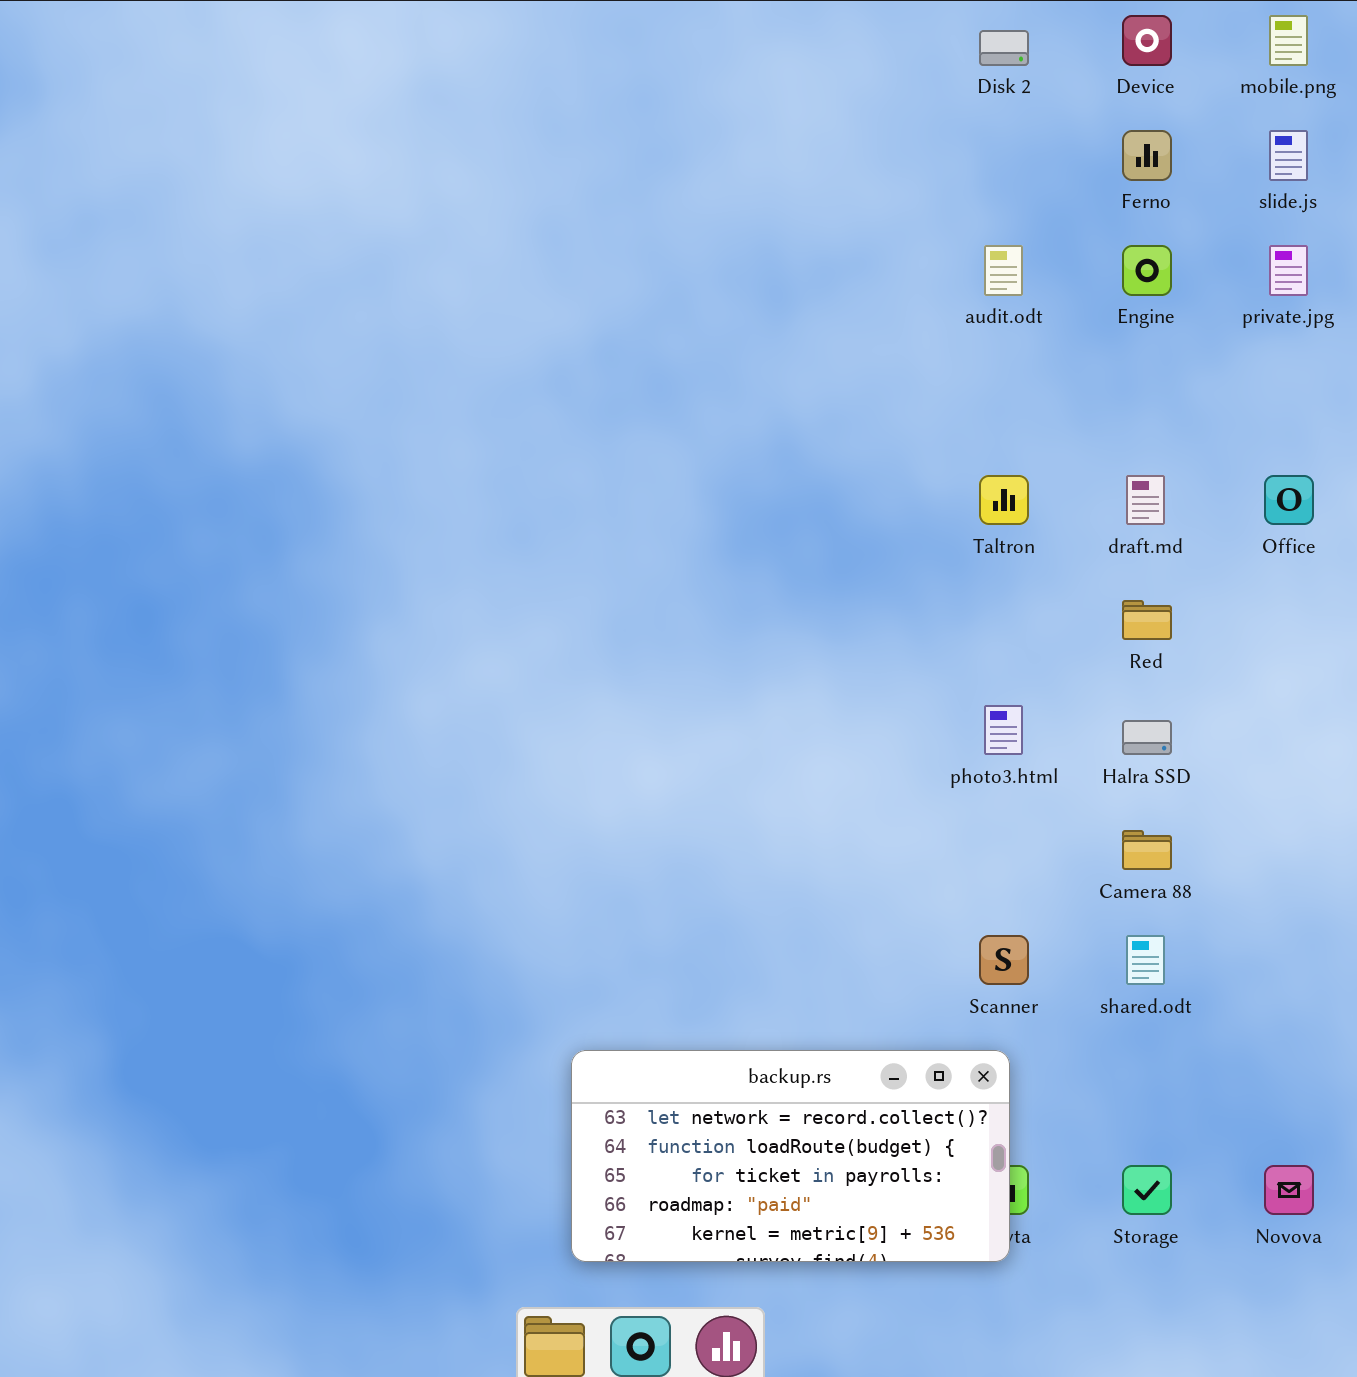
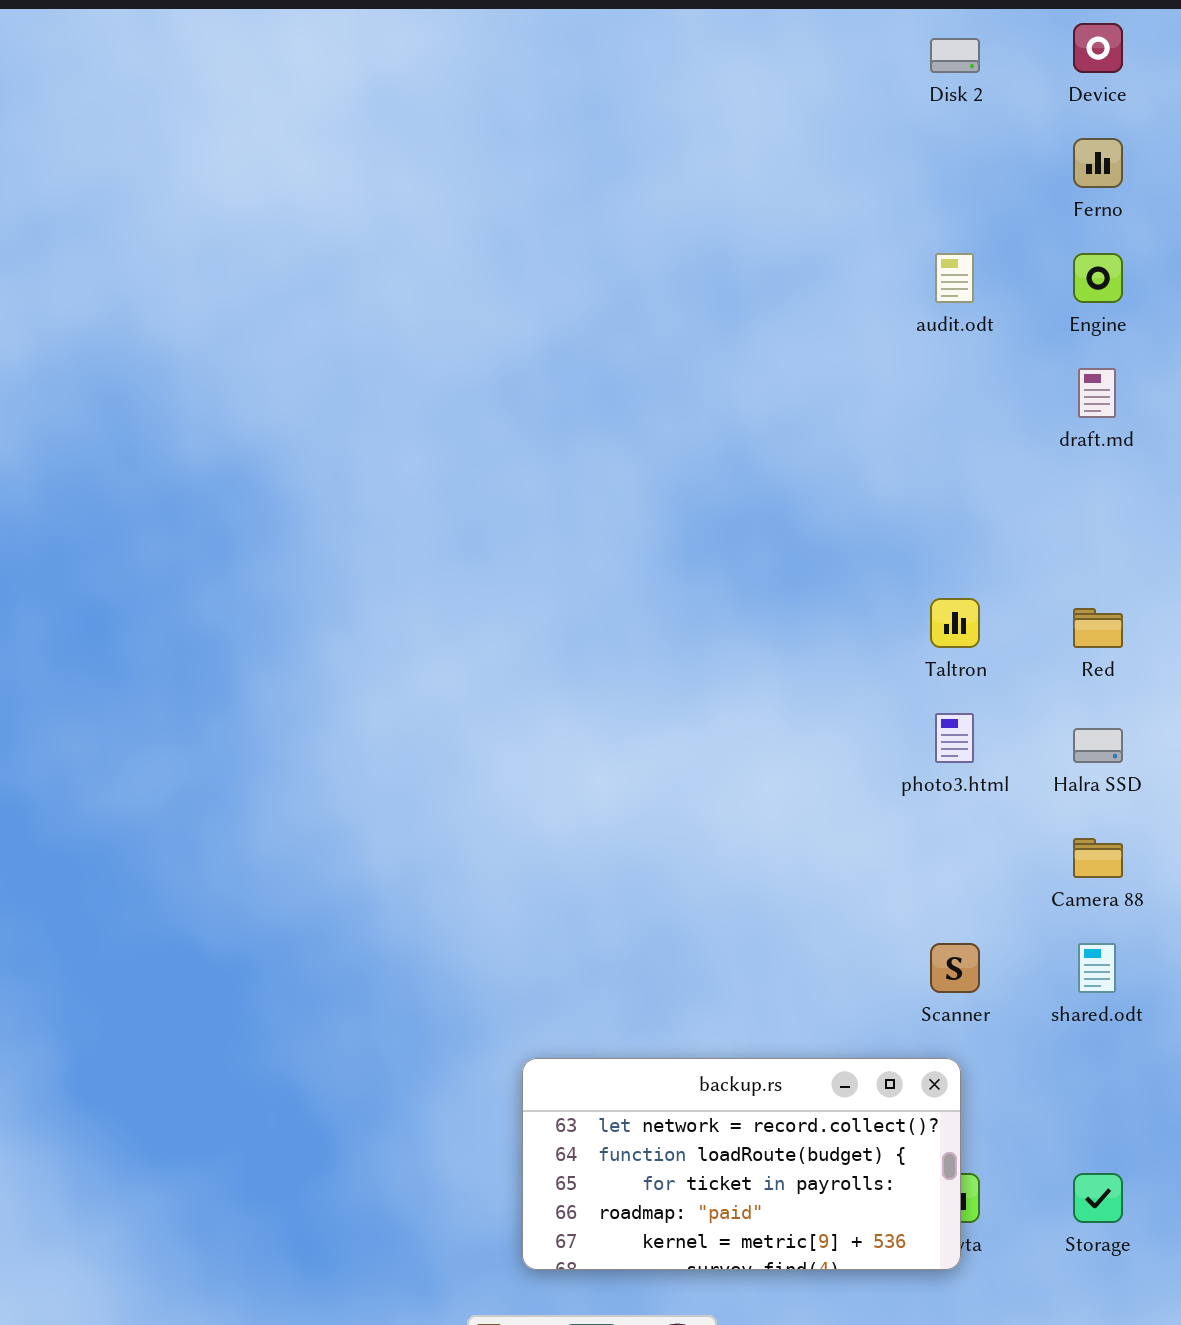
Taltron: [979,475,1029,525] -> [930,598,980,648], moved
draft.md: [1126,475,1165,525] -> [1078,368,1116,418], moved

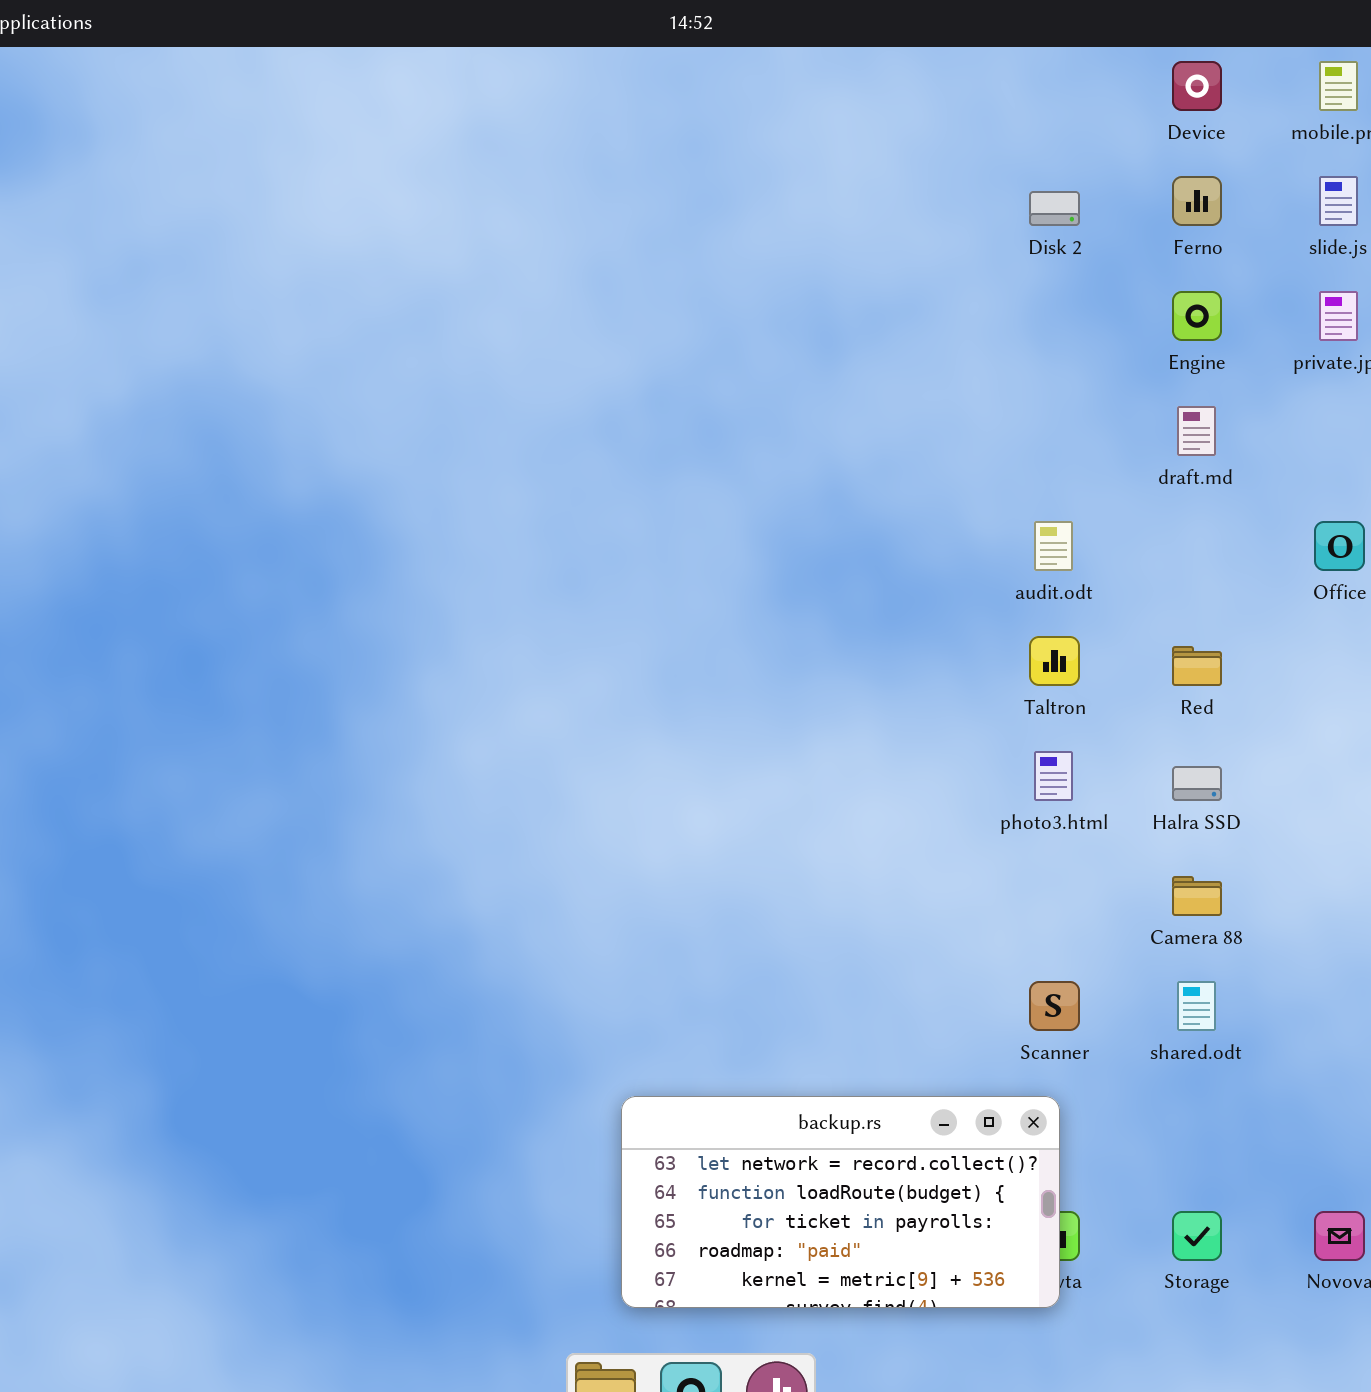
Disk 2: [930,38,980,73] -> [1029,191,1080,226], moved
audit.odt: [935,253,974,303] -> [1034,521,1073,571], moved

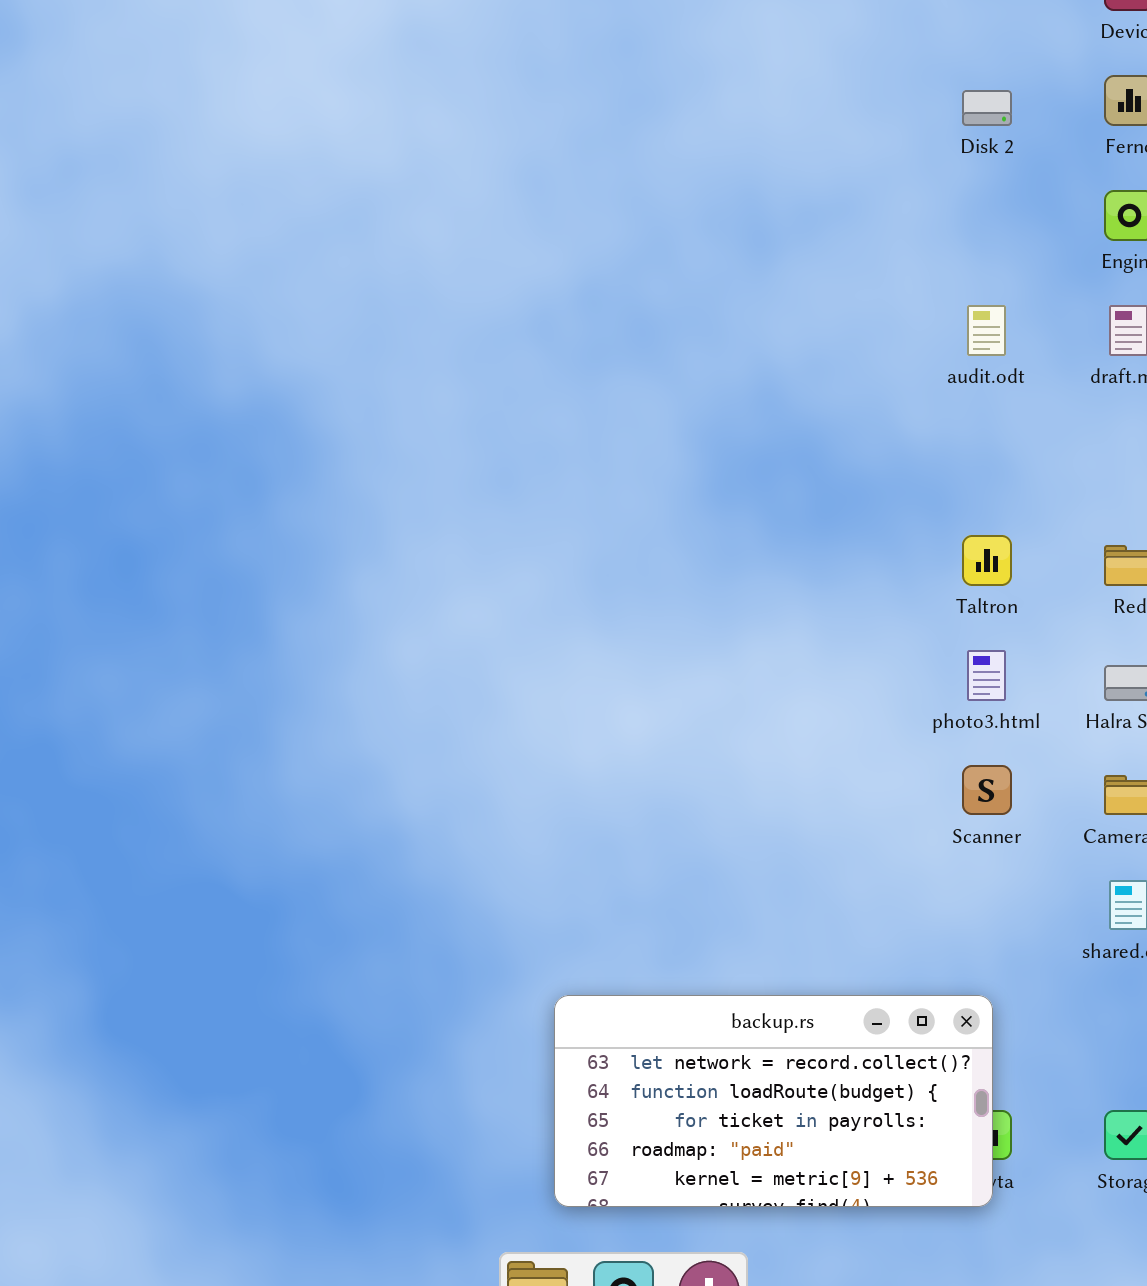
audit.odt: [1034,521,1073,571] -> [967,305,1006,356], moved
Scanner: [1029,981,1080,1031] -> [962,765,1012,815], moved

